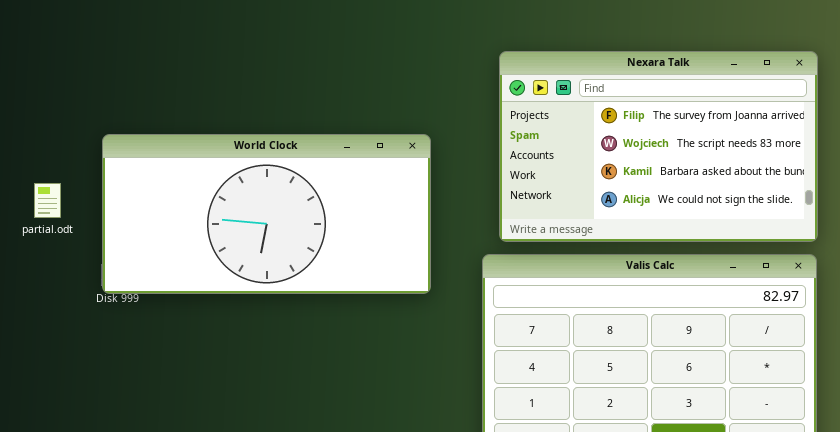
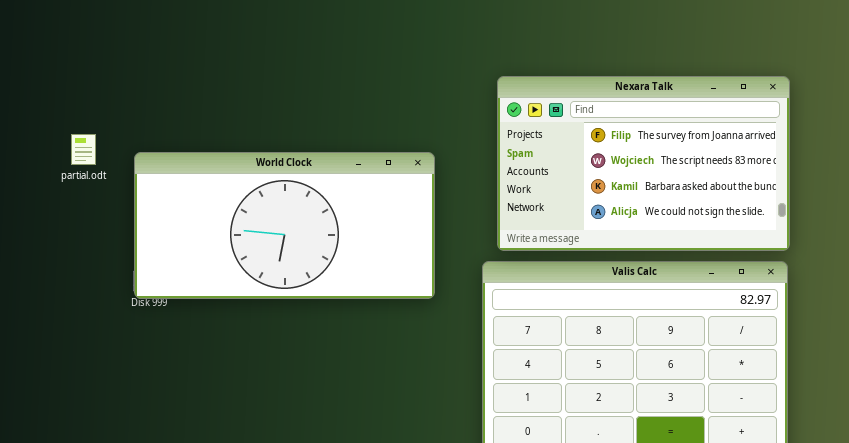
partial.odt: [34,183,61,218] -> [71,134,96,165], moved

